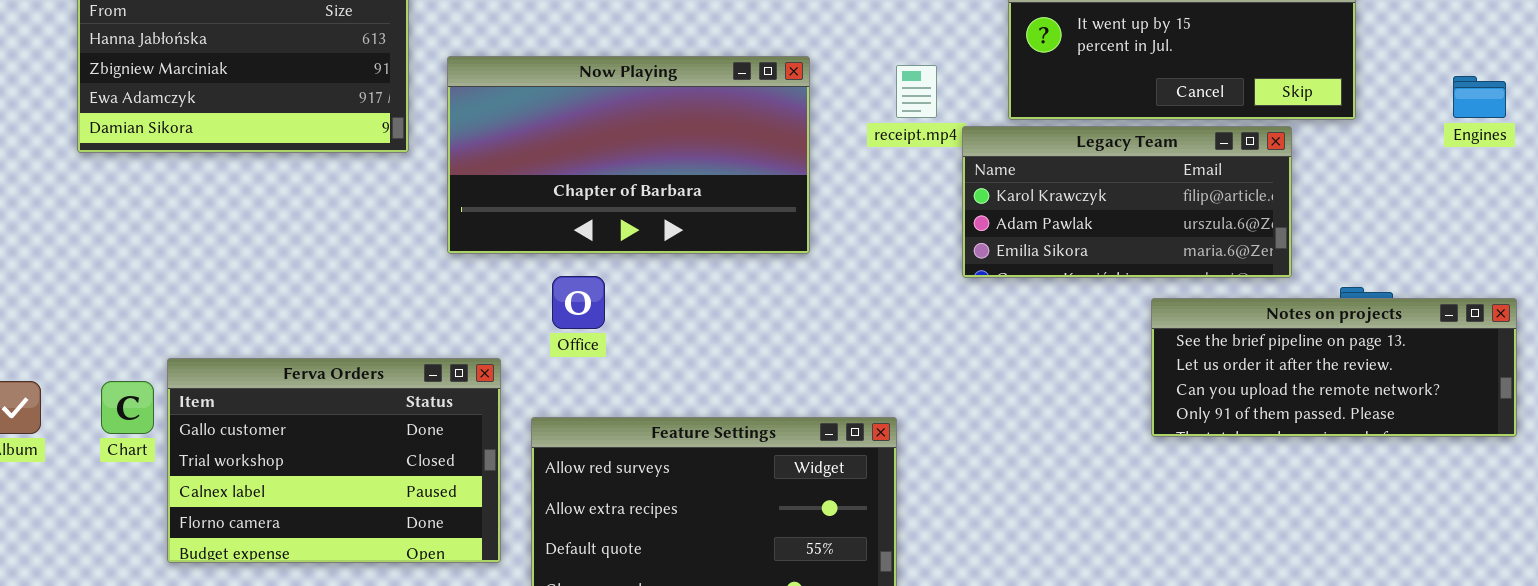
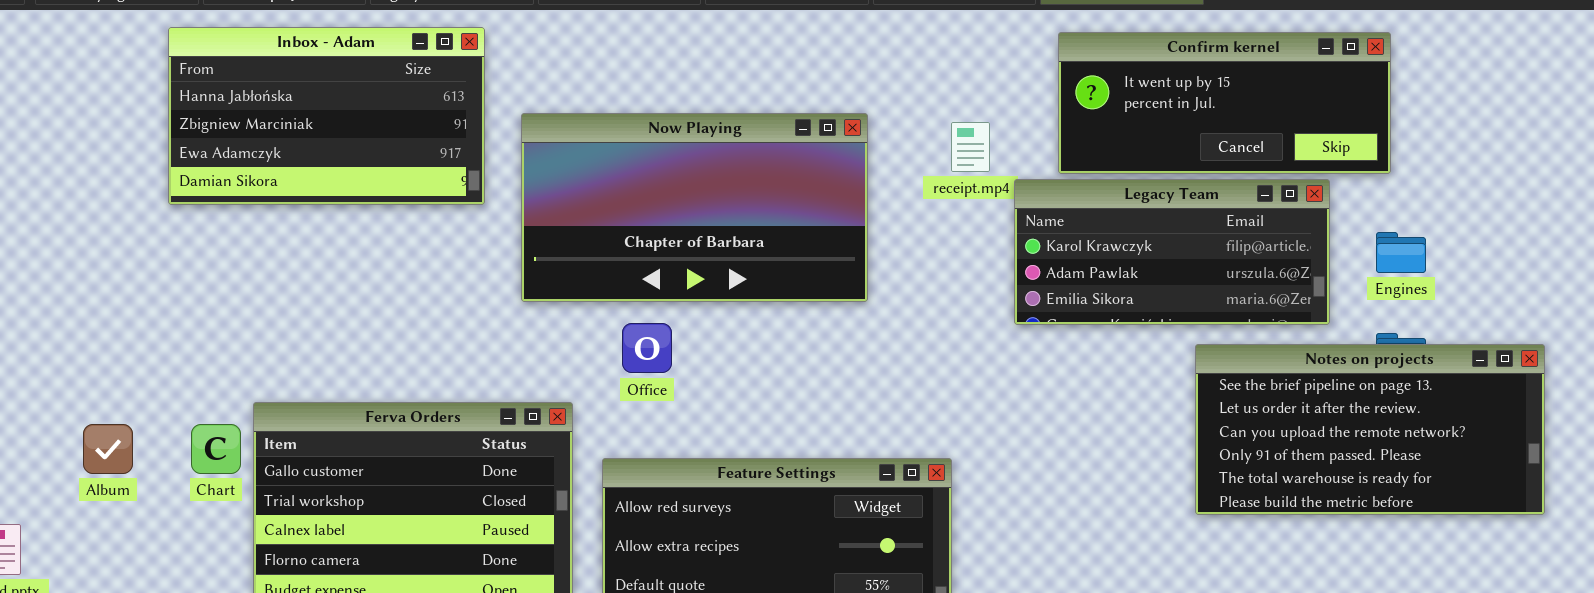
Engines: [1453,76,1506,118] -> [1376,232,1426,273], moved
Notes on projects: [1151,298,1517,437] -> [1195,344,1545,515], resized

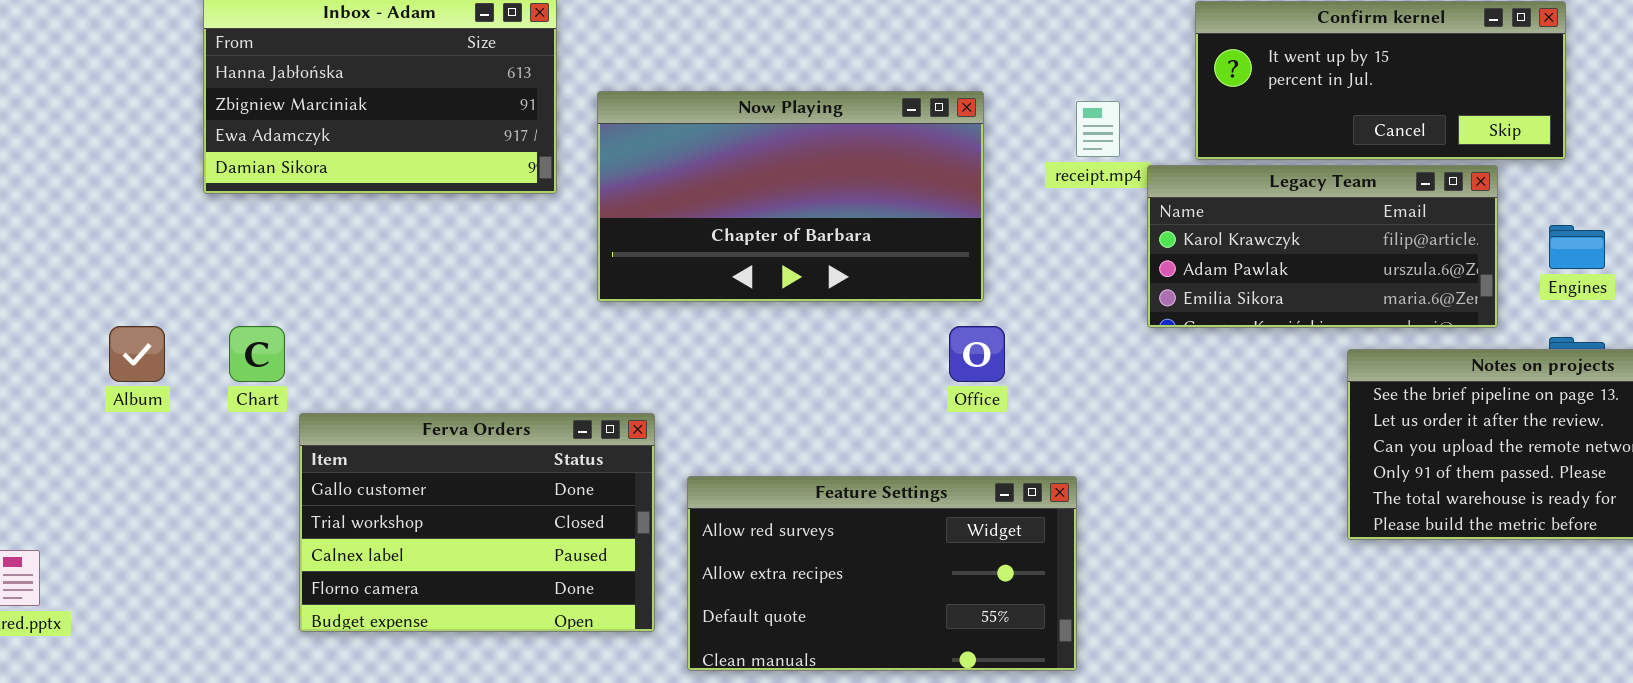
Office: [622,323,672,373] -> [949,326,1005,382], moved
Album: [83,424,133,474] -> [109,326,165,382], moved
Chart: [191,424,241,474] -> [229,326,285,382], moved

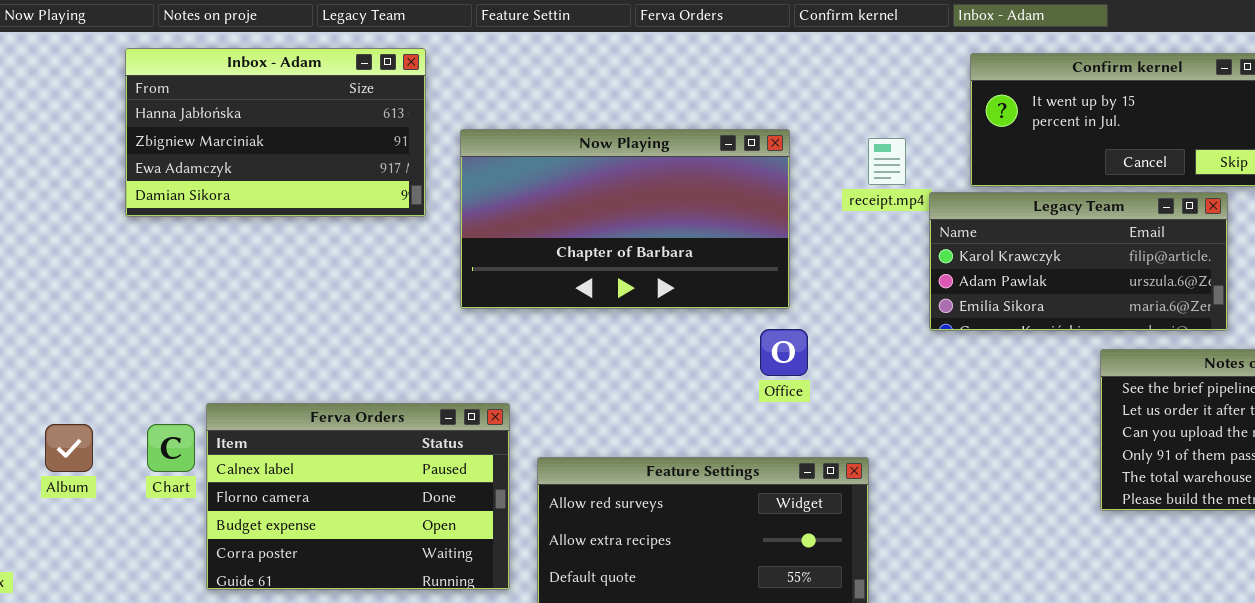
Album: [109,326,165,382] -> [45,424,93,472], moved
Chart: [229,326,285,382] -> [147,424,195,472], moved
Ferva Orders: [299,413,655,632] -> [206,403,510,590], scrolled down 2 rows

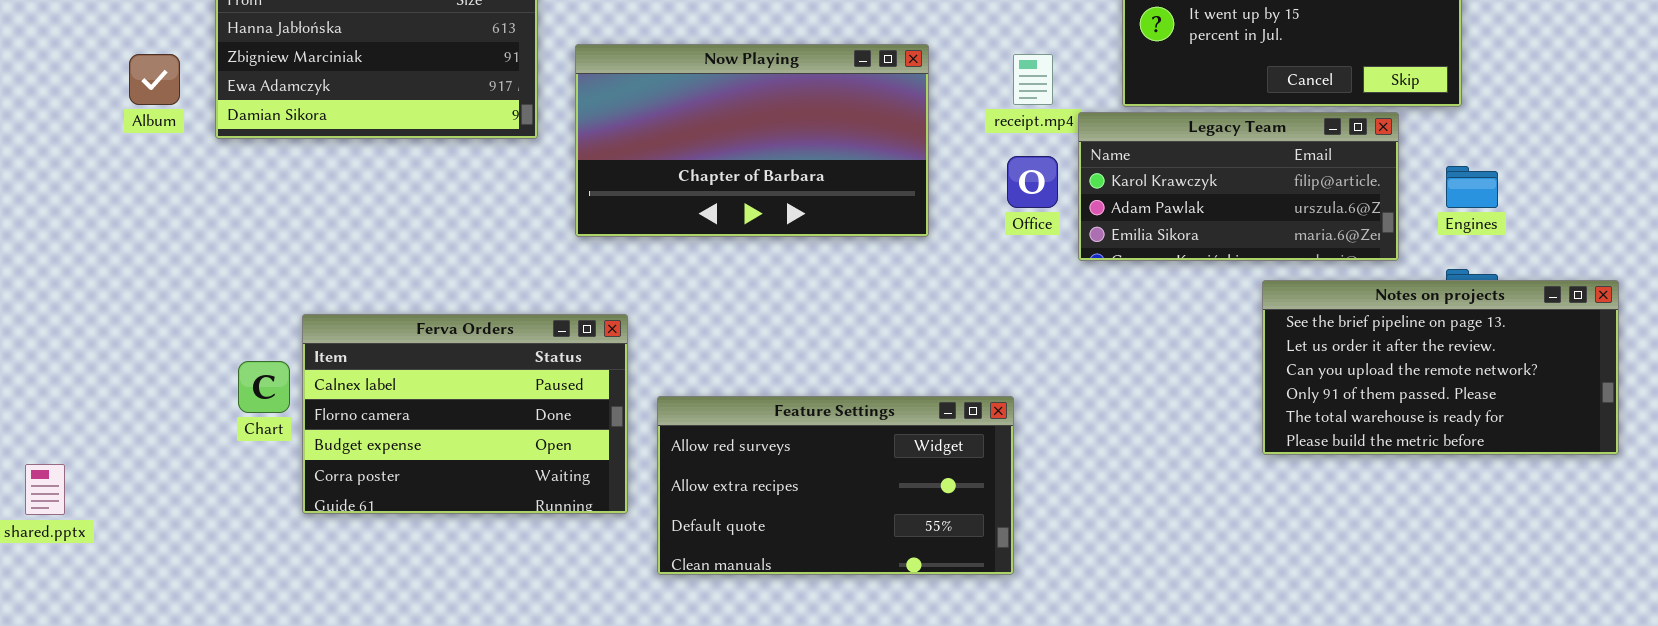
Office: [760,329,808,376] -> [1007,156,1058,208], moved
Ferva Orders: [206,403,510,590] -> [302,314,628,514], moved
Album: [45,424,93,472] -> [129,54,180,105], moved

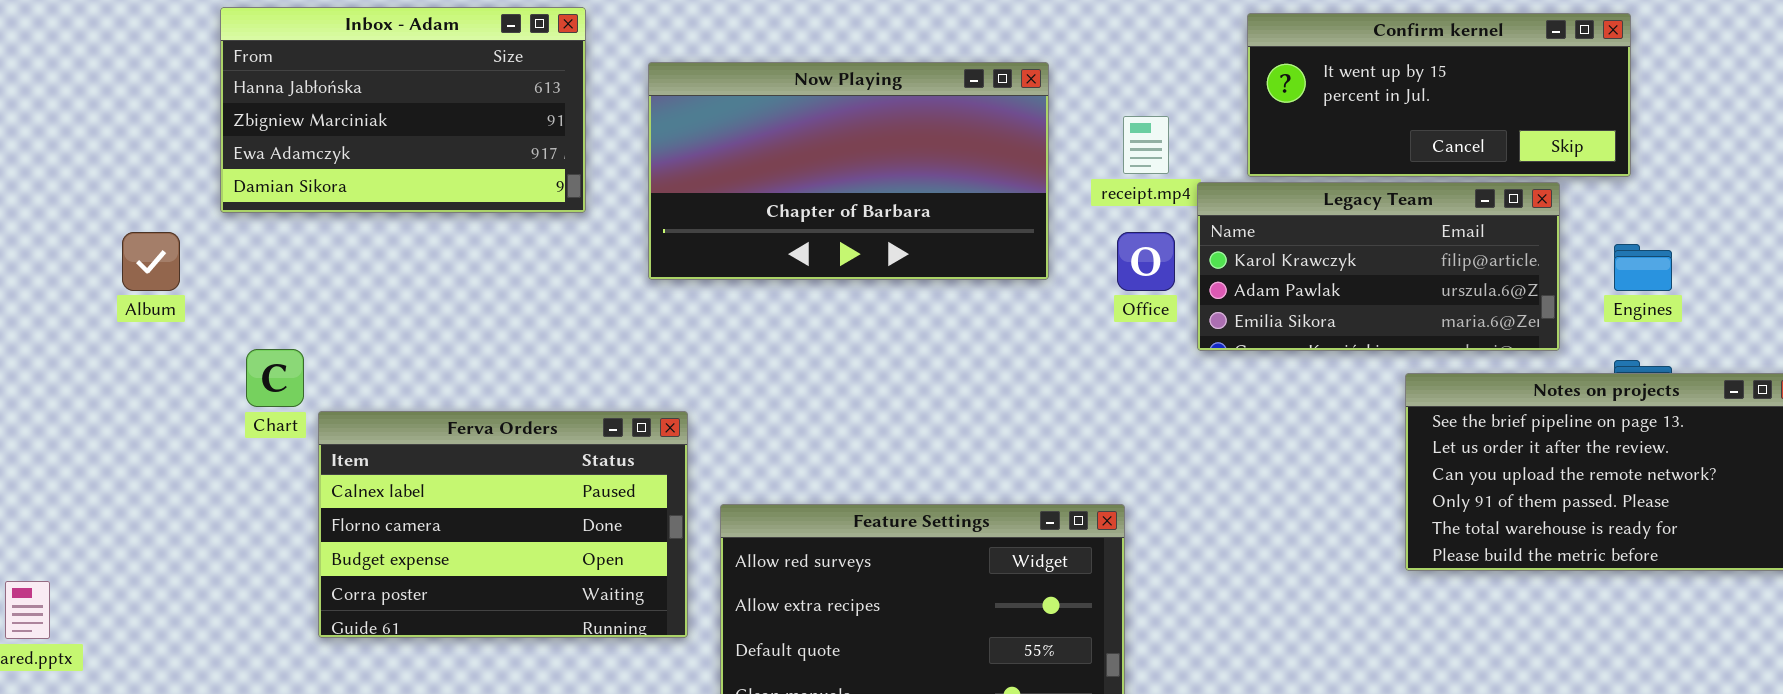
Now Playing: [575,44,929,237] -> [648,62,1049,280], moved
Album: [129,54,180,105] -> [122,232,180,291], moved
Chart: [238,361,290,413] -> [246,349,304,407], moved

